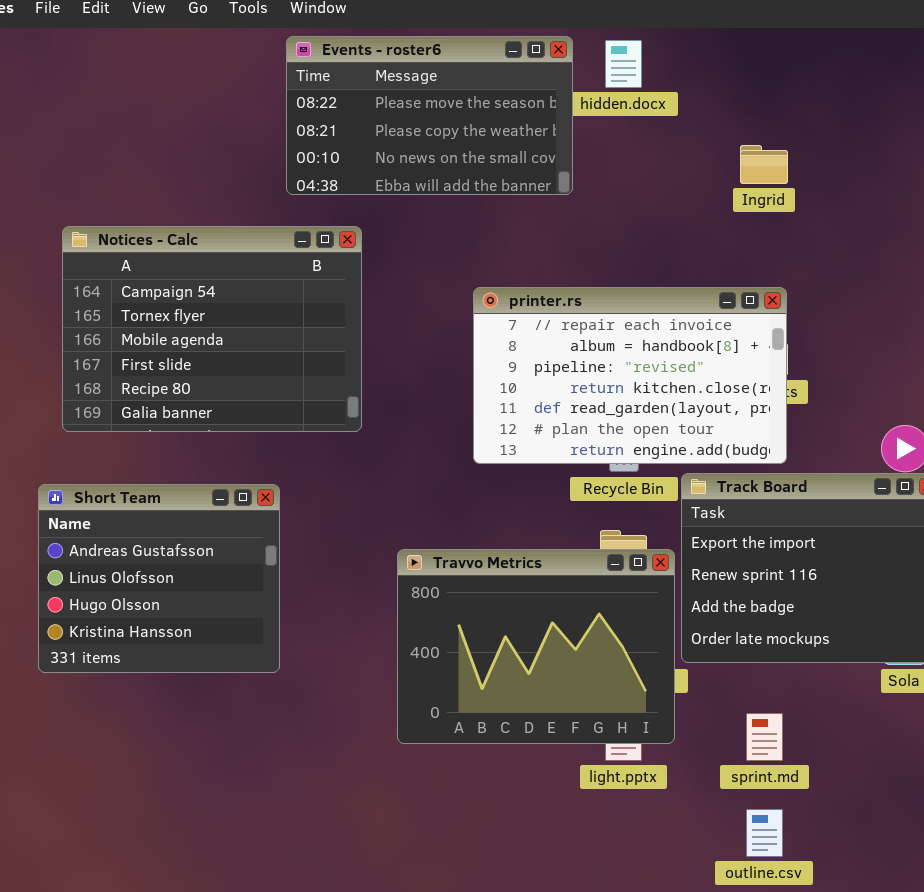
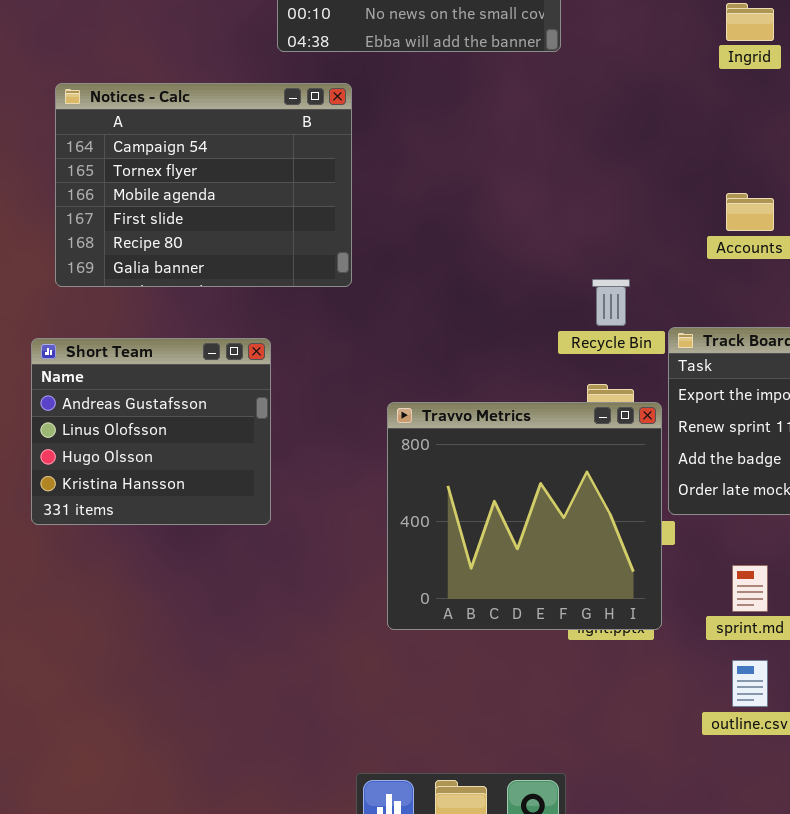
printer.rs: [473,287,787,464] -> none, closed
Travvo Metrics: [397,549,675,744] -> [387,402,662,630], resized

